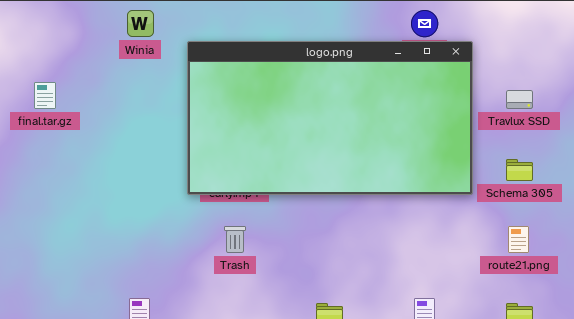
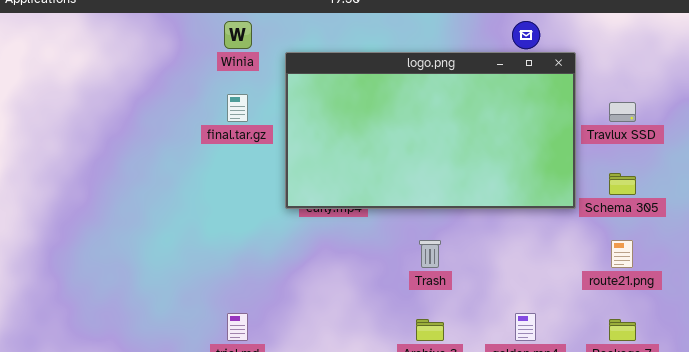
final.tar.gz: [34,82,56,109] -> [227,94,248,122], moved
Trash: [224,226,246,253] -> [419,240,441,268], moved

